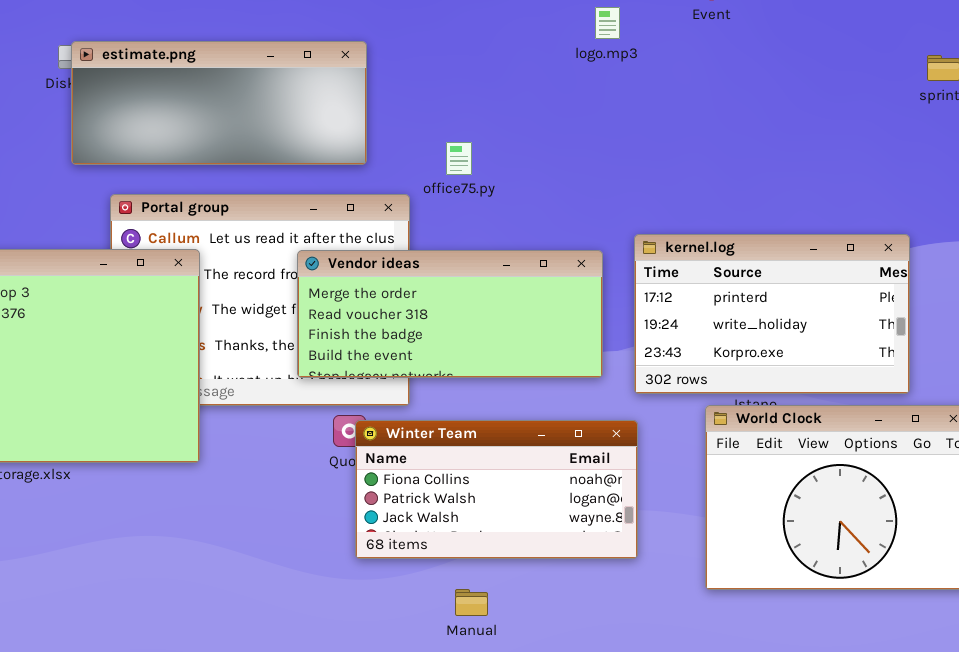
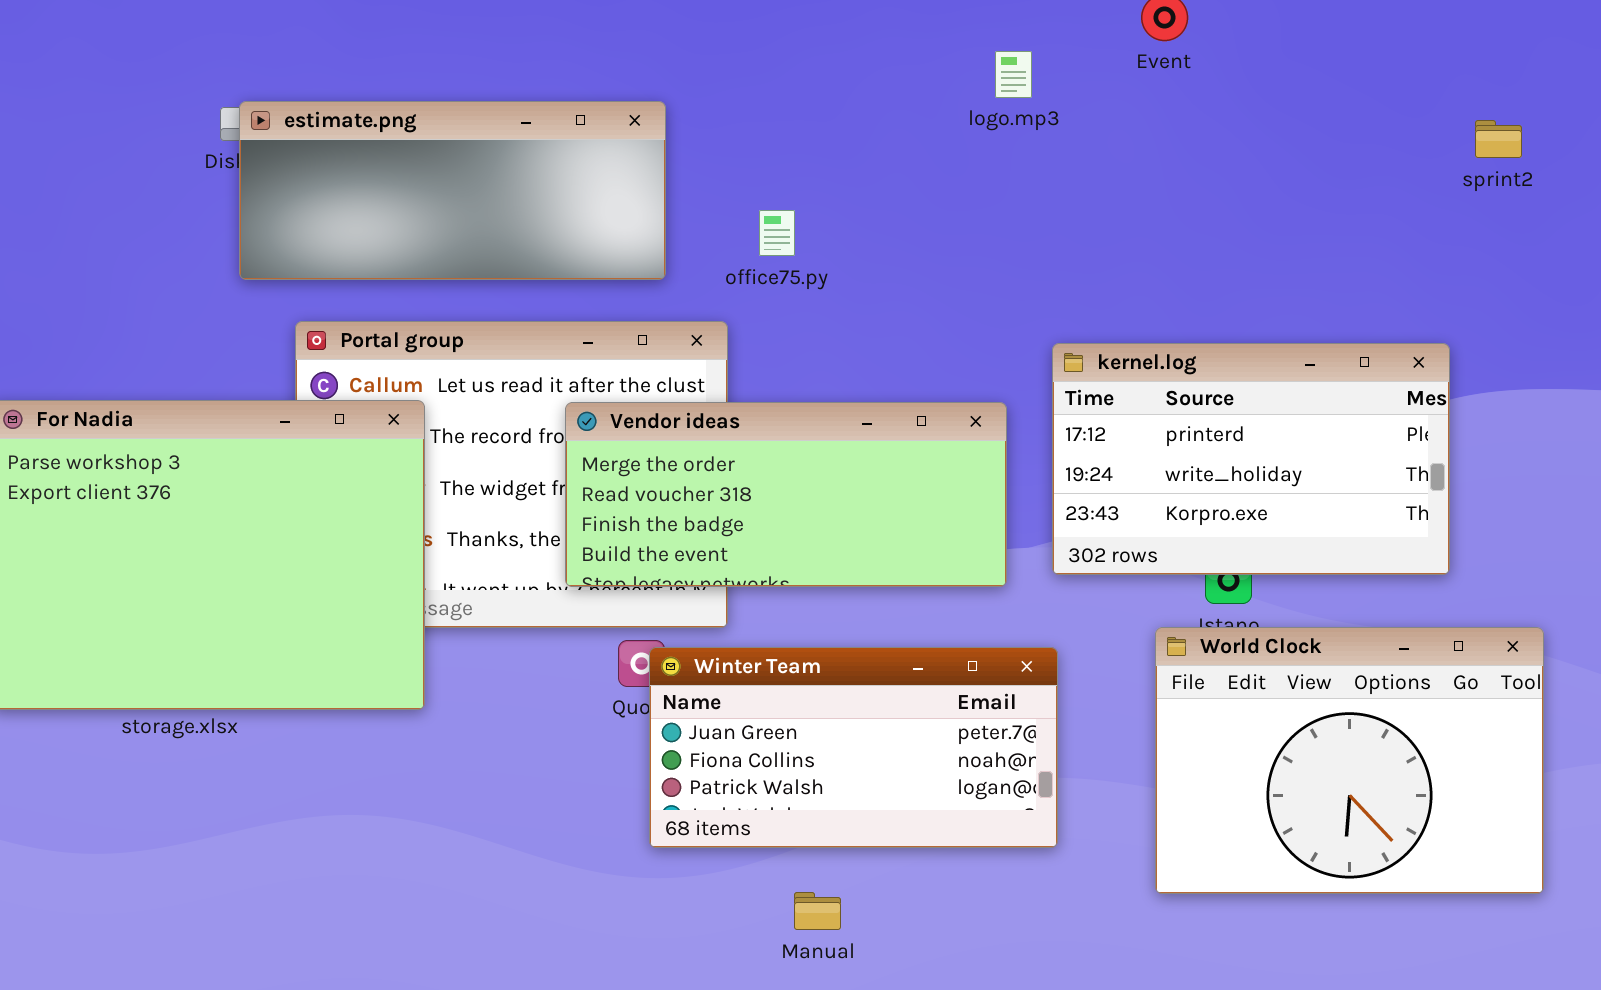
office75.py: [446,142,472,175] -> [759,210,795,256], moved
kernel.log: [634,234,910,394] -> [1052,343,1450,575], moved
Winter Team: [355,420,638,559] -> [649,647,1058,848], scrolled up 1 row

